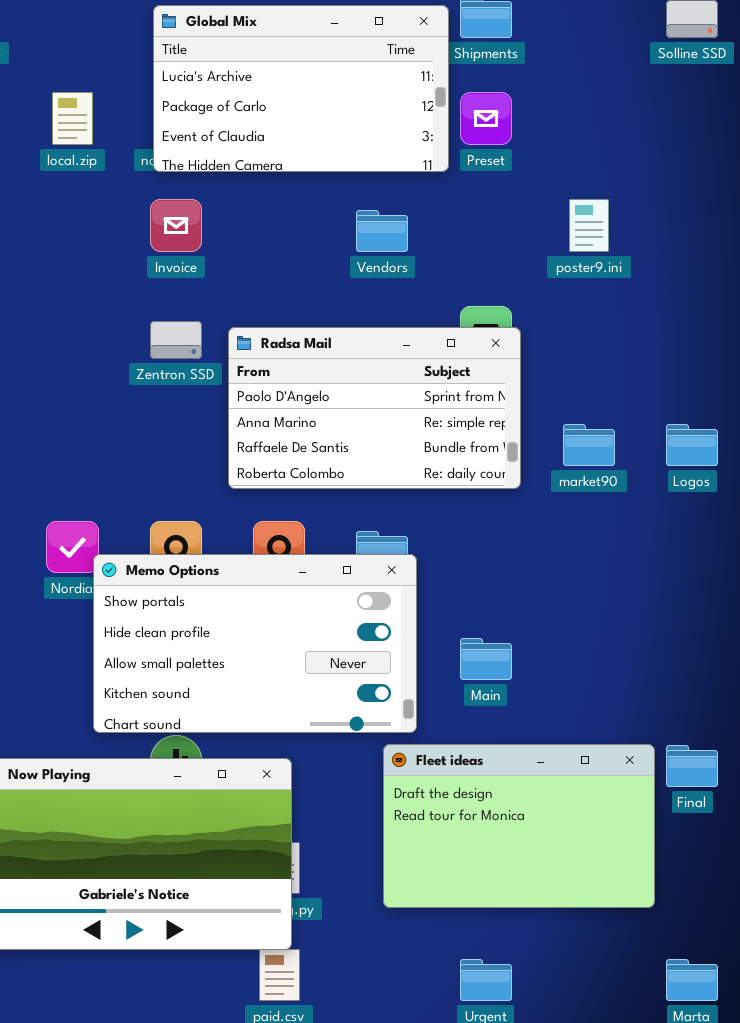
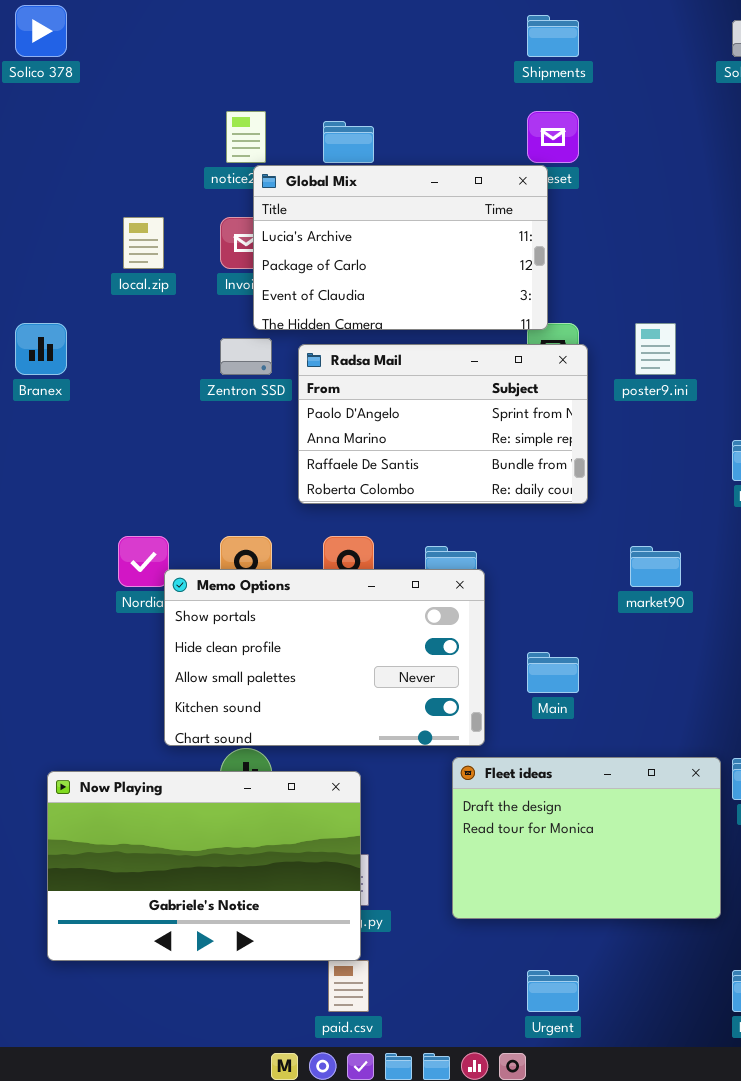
Global Mix: [153,5,449,172] -> [253,165,548,330], moved
local.zip: [52,92,93,145] -> [123,217,164,269], moved
poster9.ini: [569,199,609,252] -> [635,323,676,375], moved
market90: [563,424,615,466] -> [630,546,681,587], moved

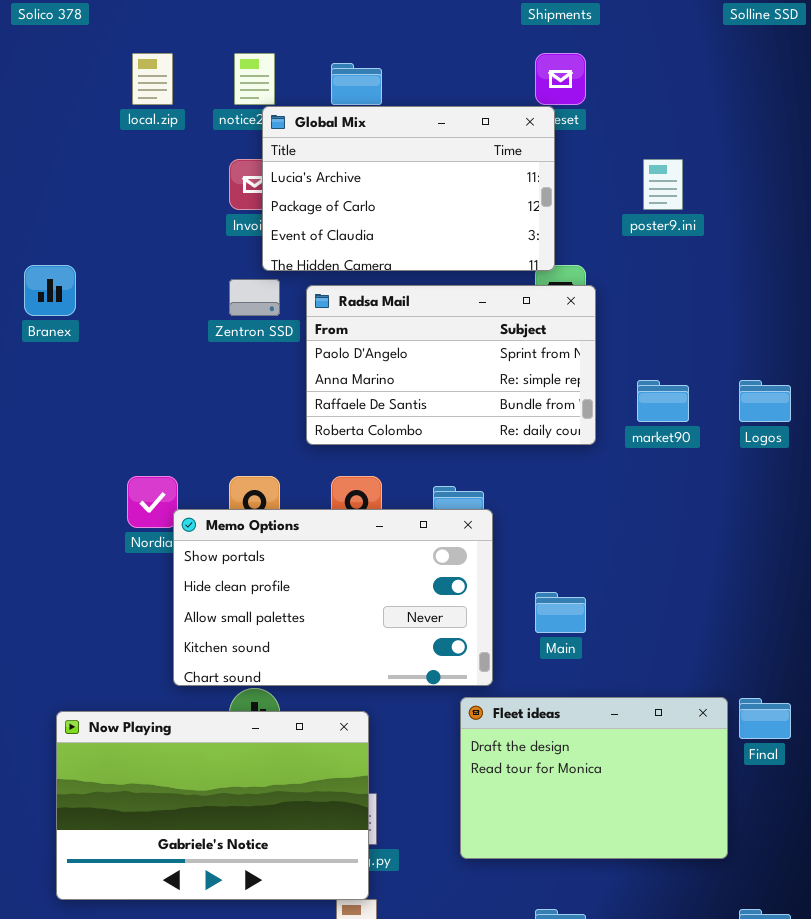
local.zip: [123,217,164,269] -> [132,53,173,105], moved
poster9.ini: [635,323,676,375] -> [643,159,683,210], moved
market90: [630,546,681,587] -> [637,380,689,422], moved

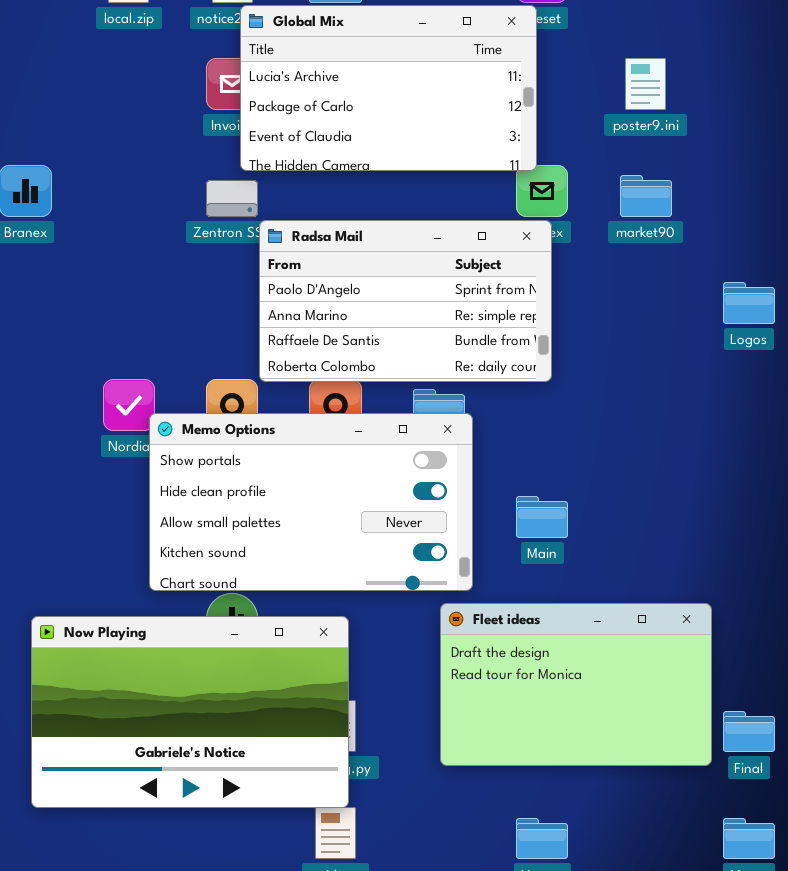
Radsa Mail: [306,285,596,445] -> [259,220,552,382], moved
market90: [637,380,689,422] -> [620,175,672,217], moved
Final: [739,698,791,739] -> [723,711,775,752], moved

